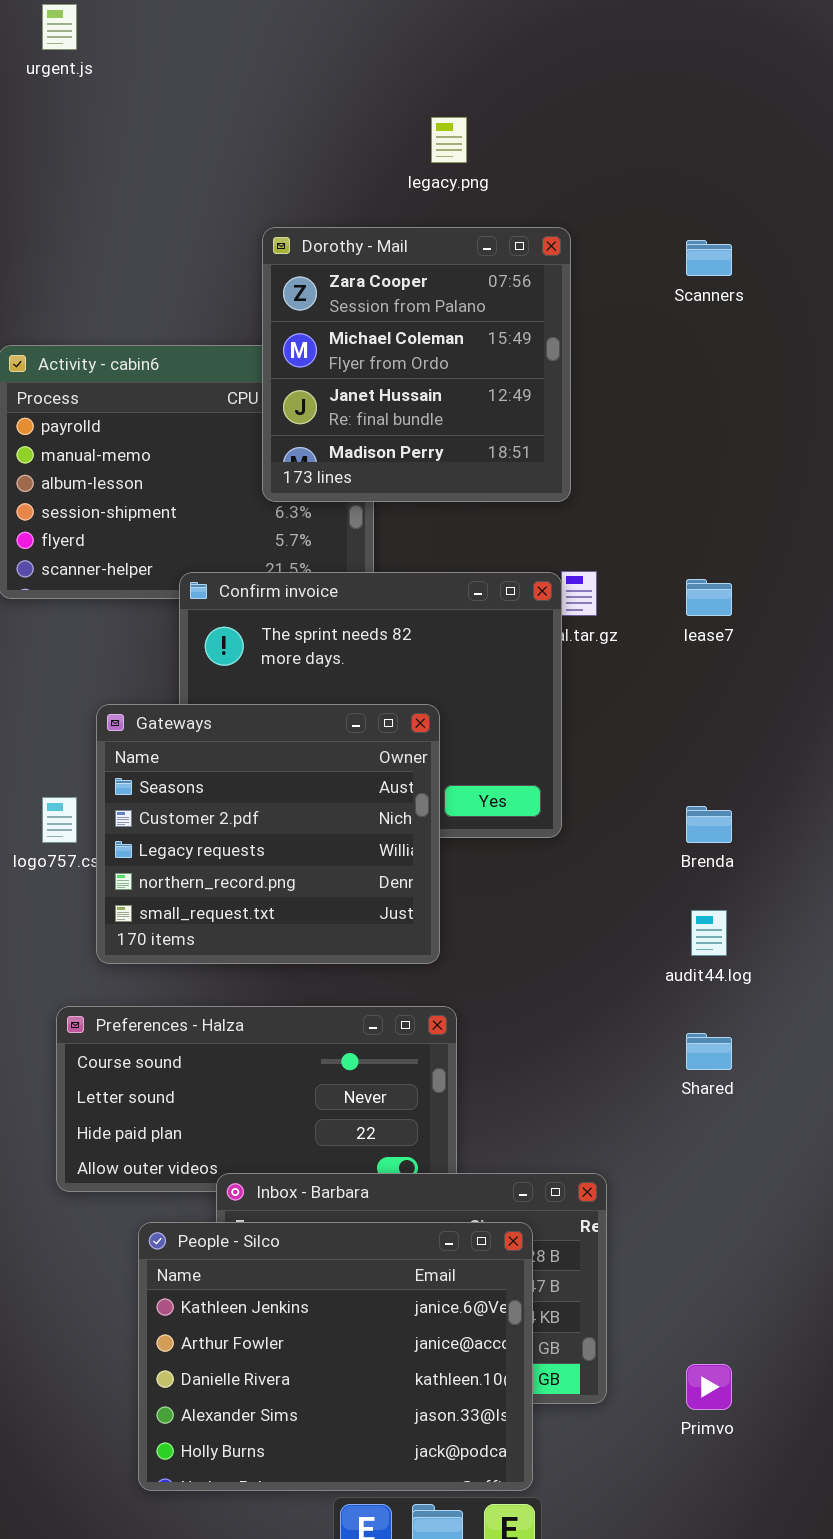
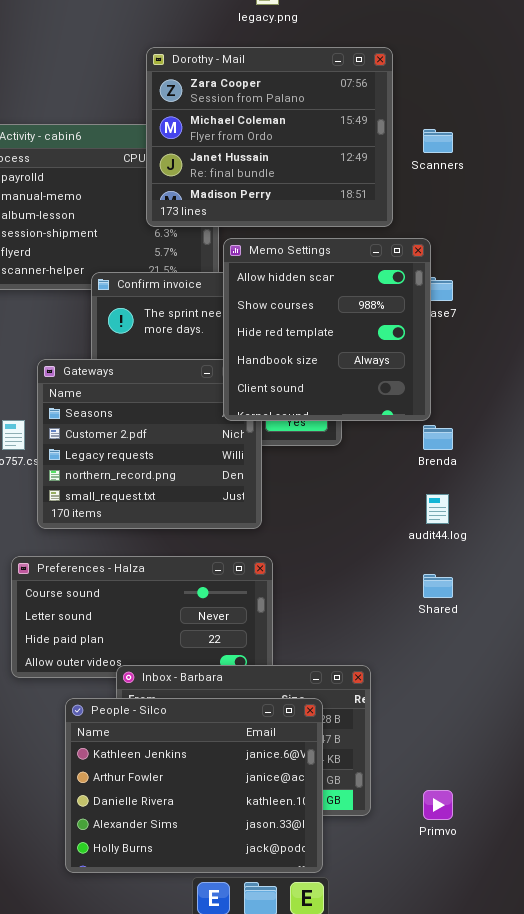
Dorothy - Mail: [262,227,571,502] -> [146,47,393,227], resized
Scanners: [686,240,732,276] -> [423,129,453,153], moved
Memo Settings: none -> [223,238,431,421], opened

